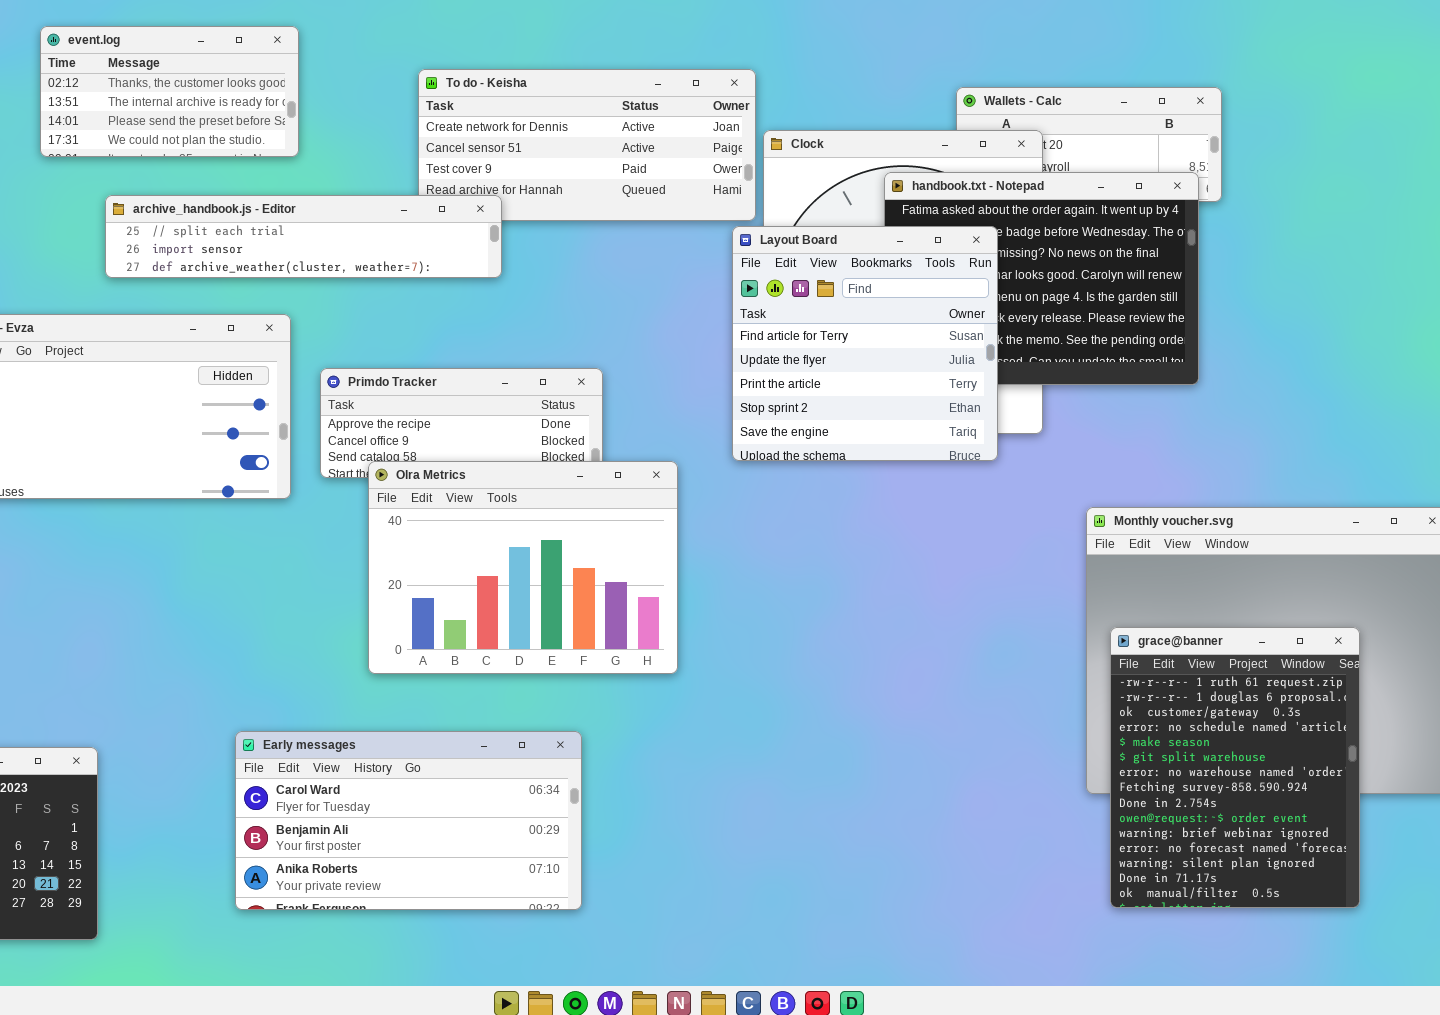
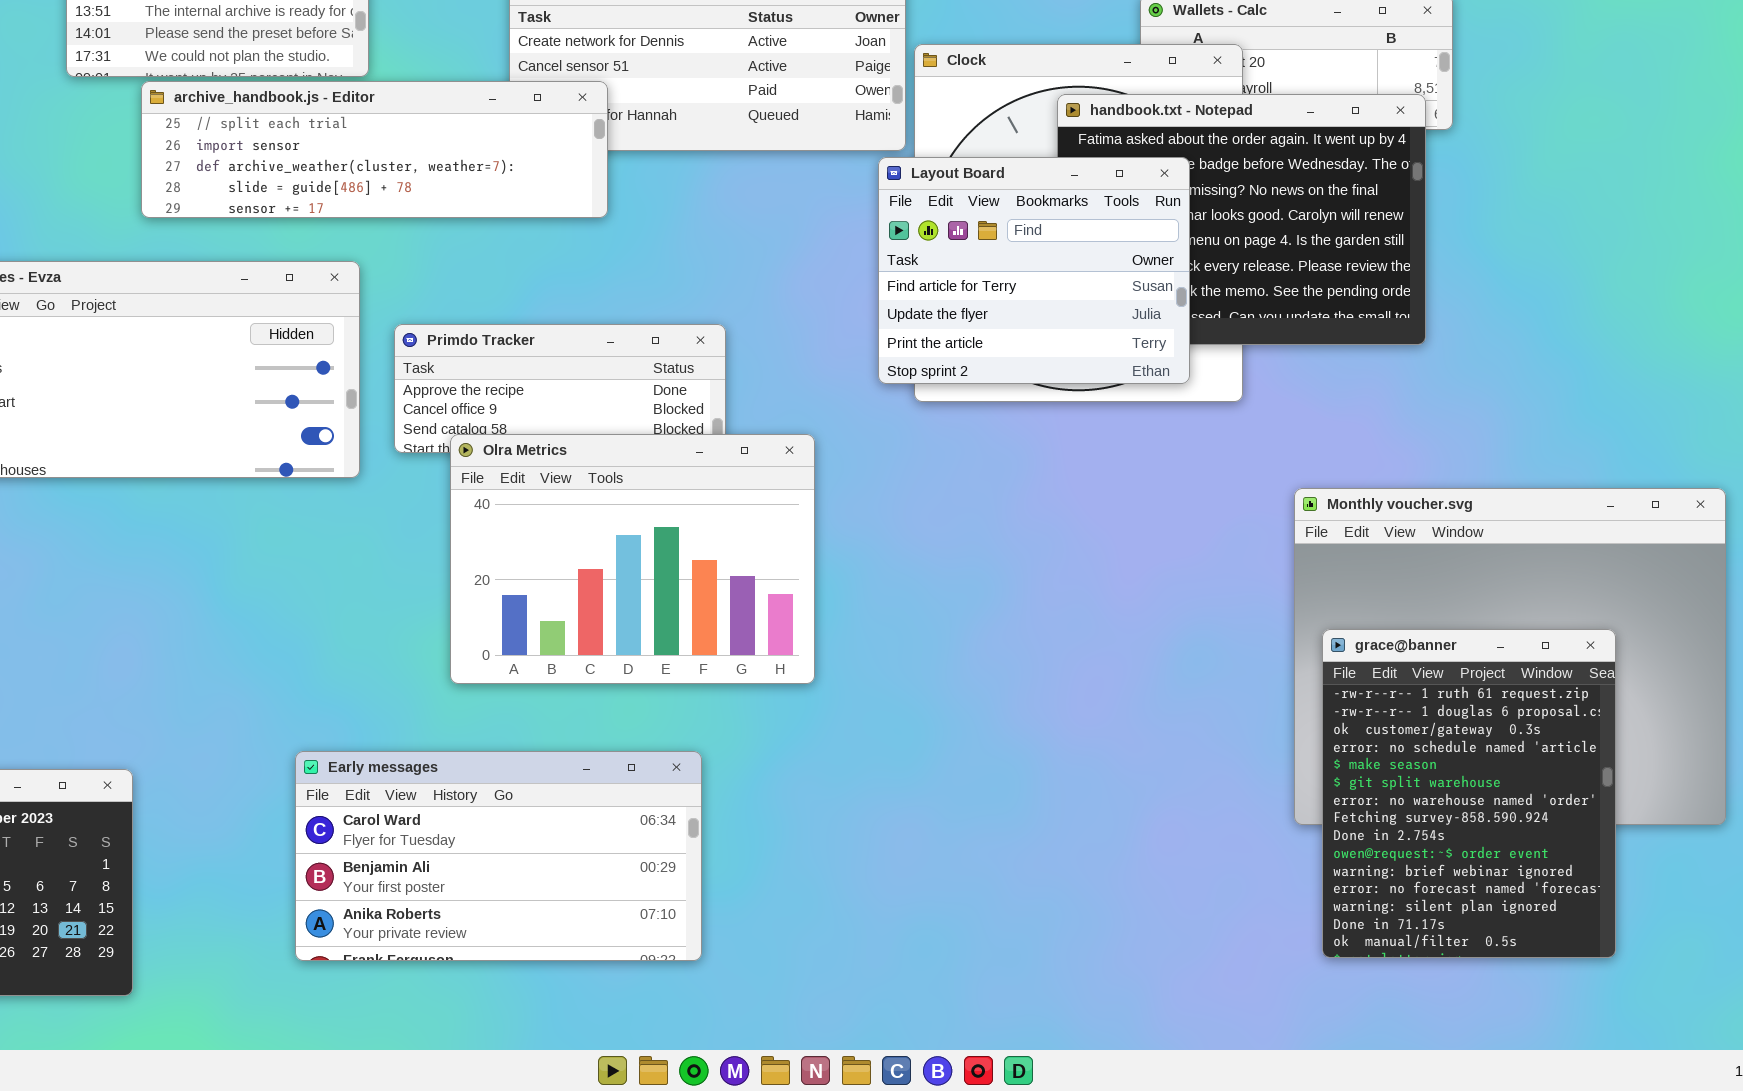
archive_handbook.js - Editor: [105,195,502,278] -> [141,81,608,218], resized
Layout Board: [732,226,998,461] -> [878,157,1190,384], resized

